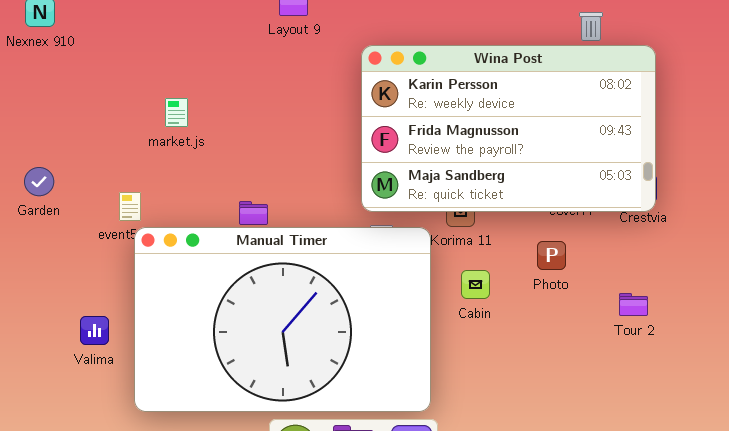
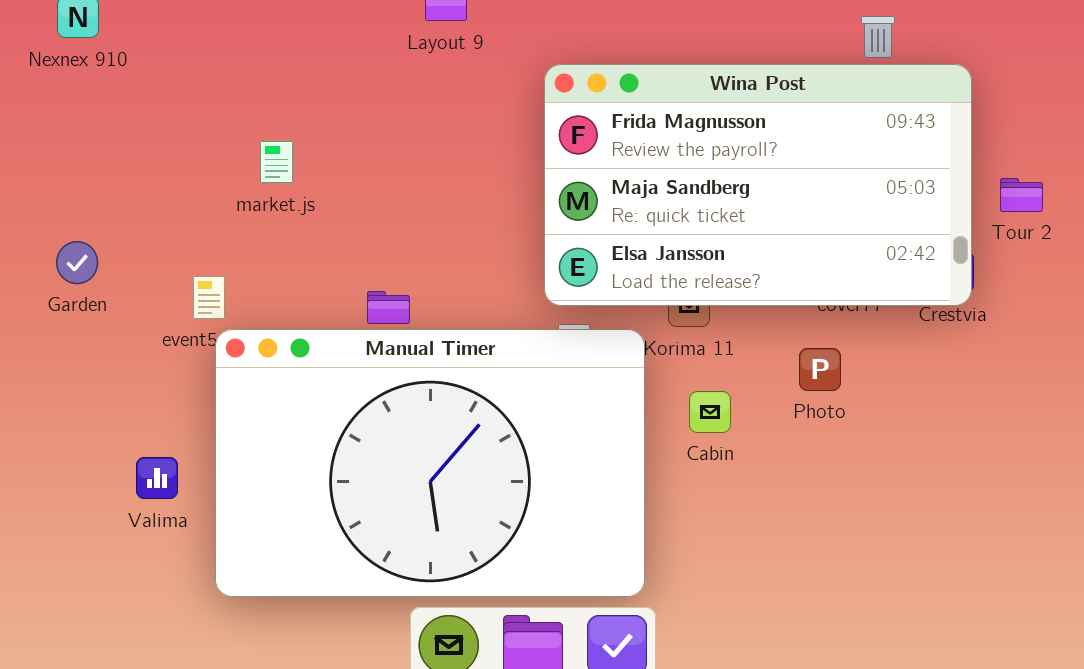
Wina Post: [361,45,656,212] -> [544,64,972,306], scrolled down 1 row
Tour 2: [619,293,648,316] -> [1000,178,1043,212], moved

